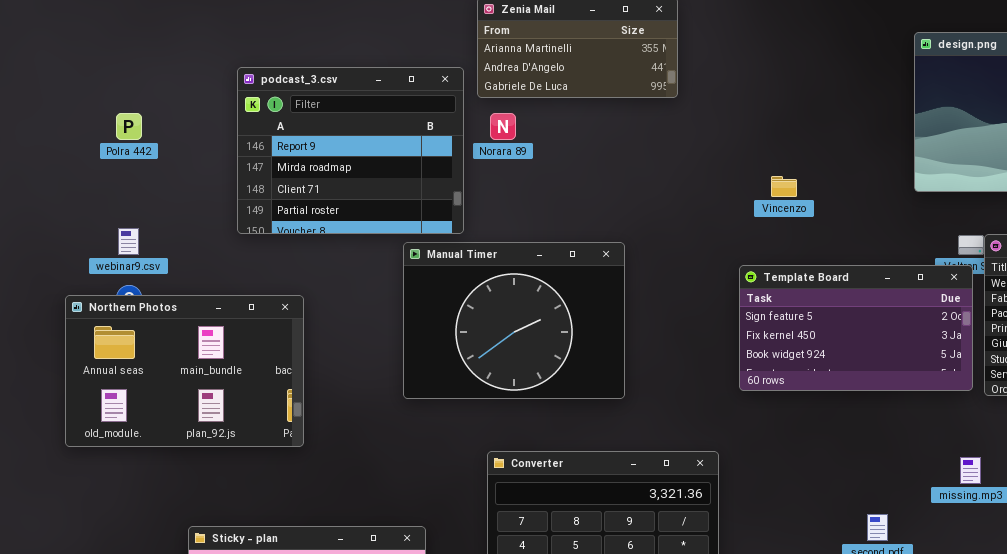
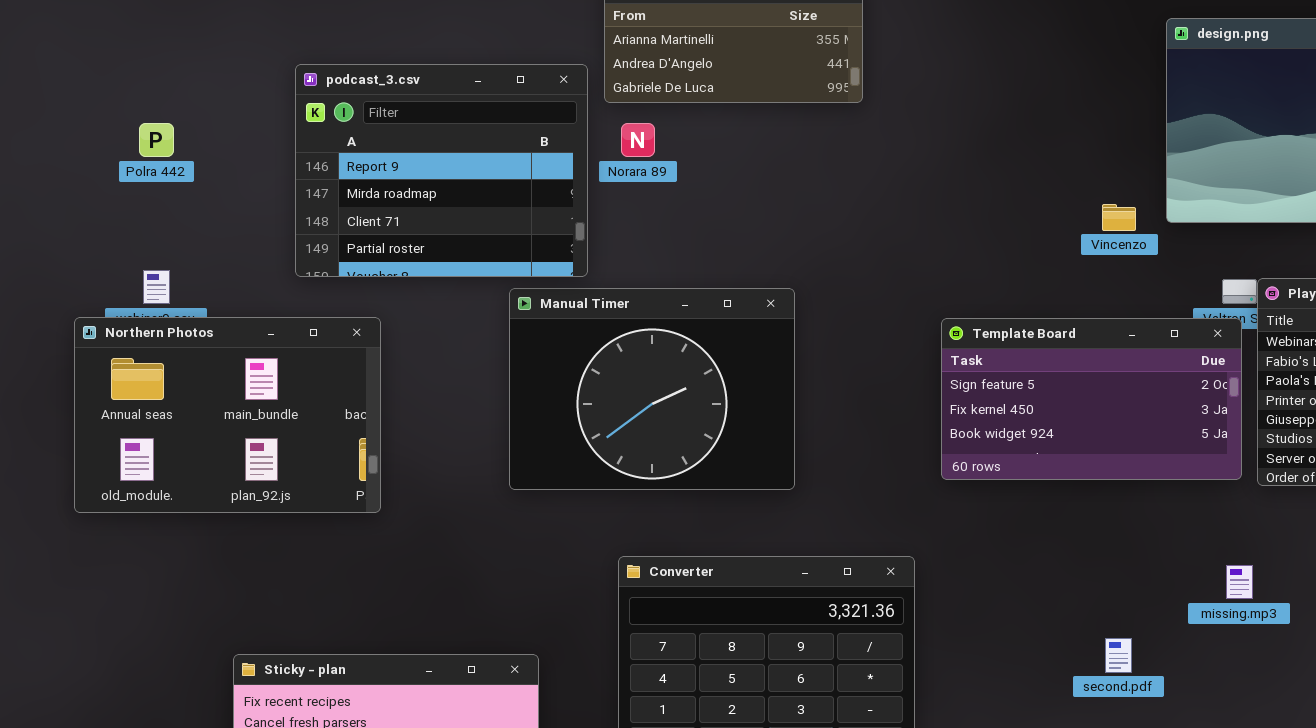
Vincenzo: [771,176,797,197] -> [1102,204,1136,231], moved
Northern Photos: [65,295,304,447] -> [74,317,381,513], moved

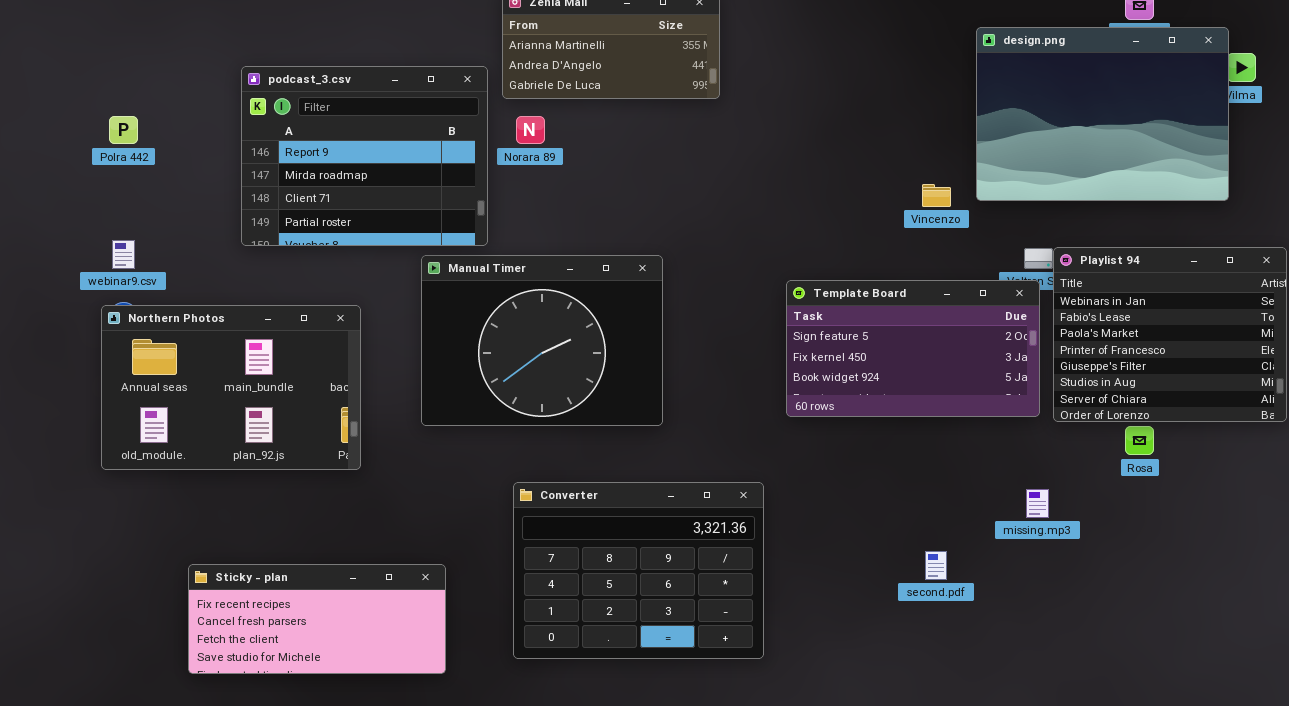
Northern Photos: [74,317,381,513] -> [101,305,361,470], moved

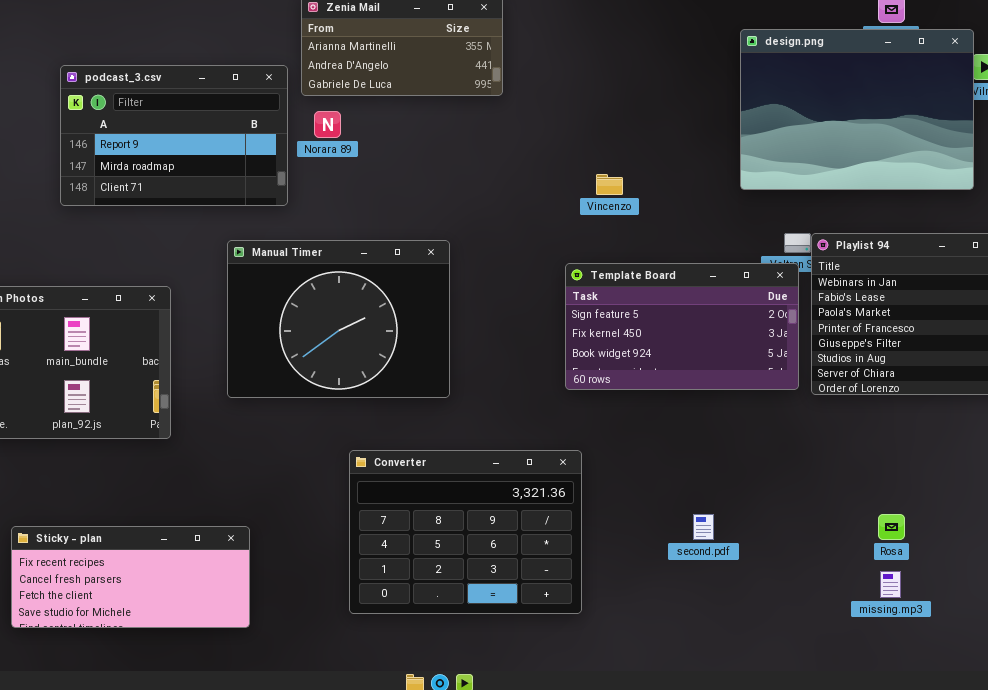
podcast_3.csv: [241,66,488,246] -> [60,65,288,206], resized
Vincenzo: [922,184,951,207] -> [596,174,623,195], moved
Rosa: [1125,426,1154,455] -> [878,514,905,540], moved
Converter: [513,482,764,659] -> [349,450,582,614], moved
missing.mp3: [1026,489,1049,518] -> [880,571,901,598], moved

